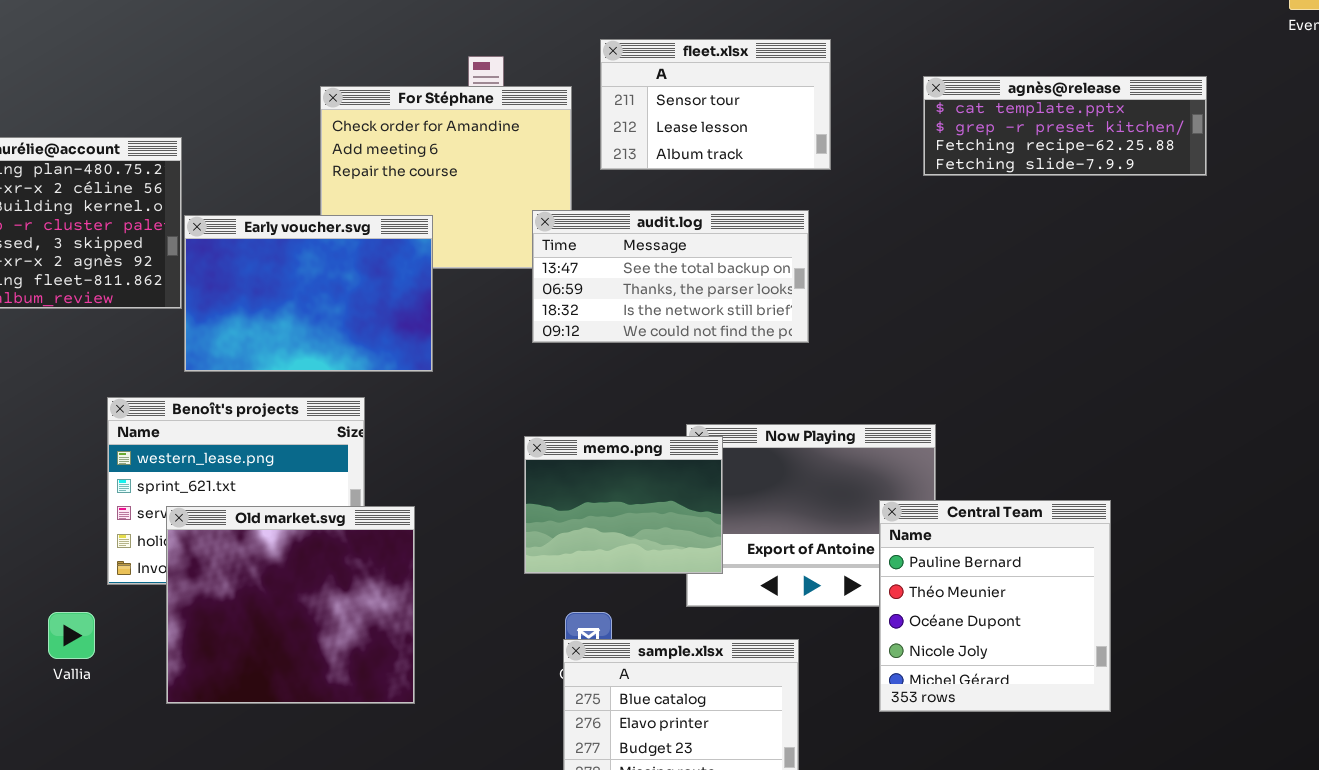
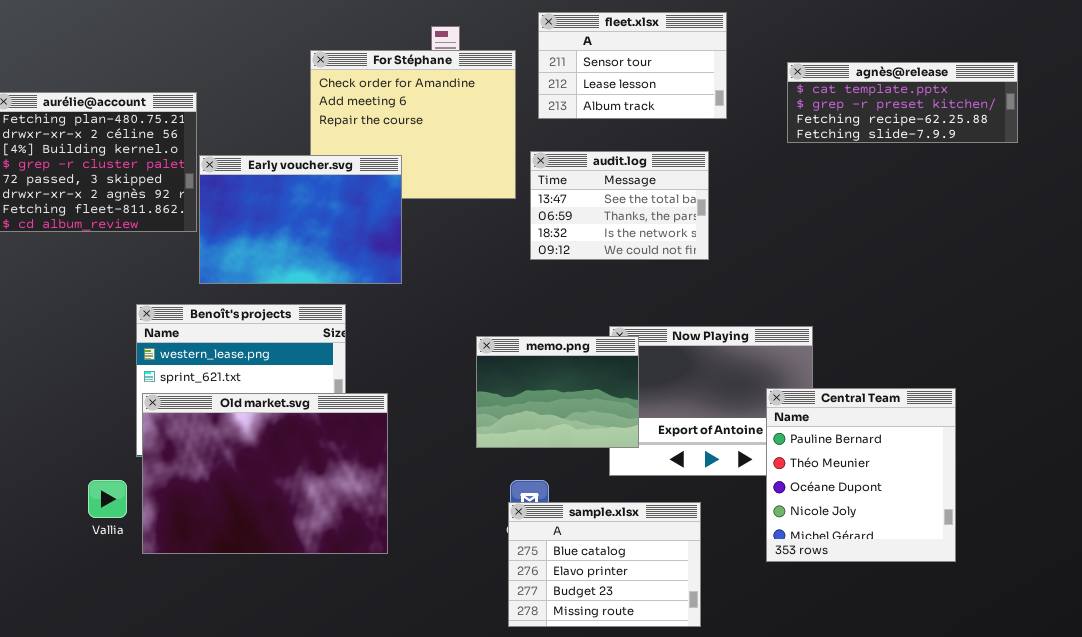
agnès@release: [923,76,1207,176] -> [787,62,1018,143], moved
audit.log: [532,210,809,343] -> [530,151,709,260], resized
Old market.svg: [166,506,415,704] -> [142,393,388,554], resized

